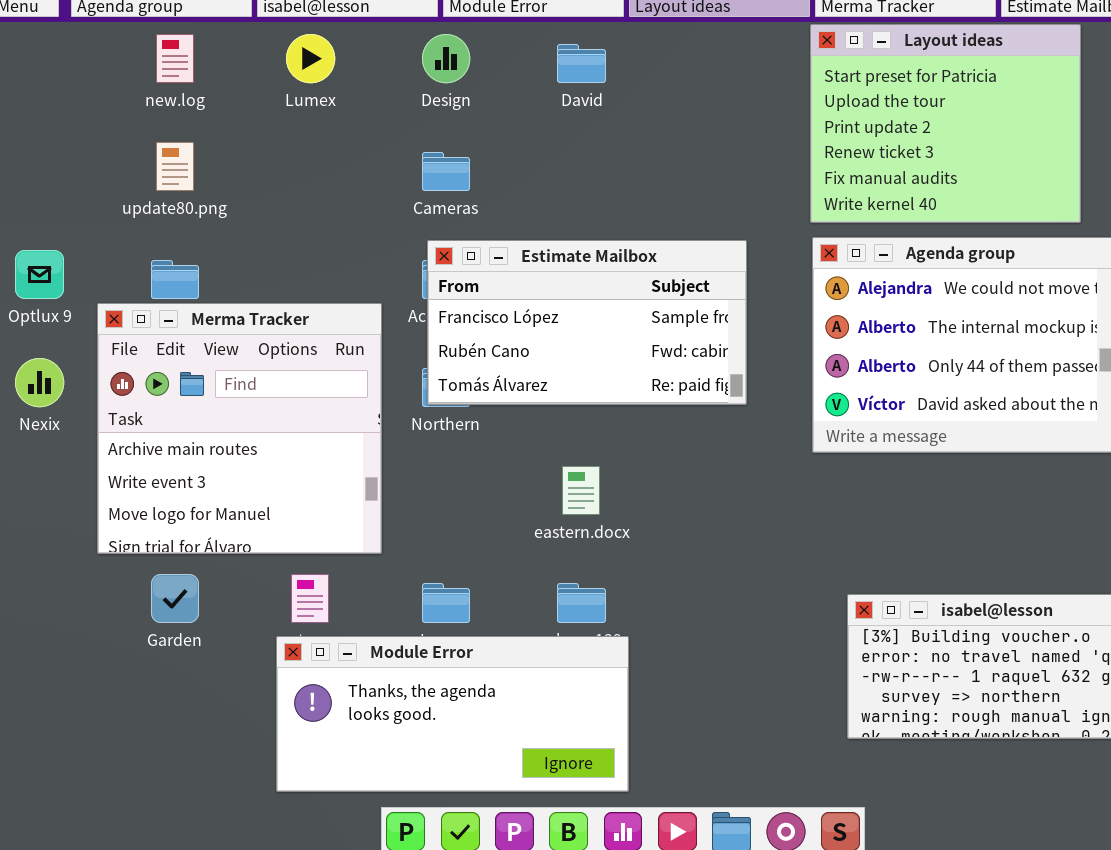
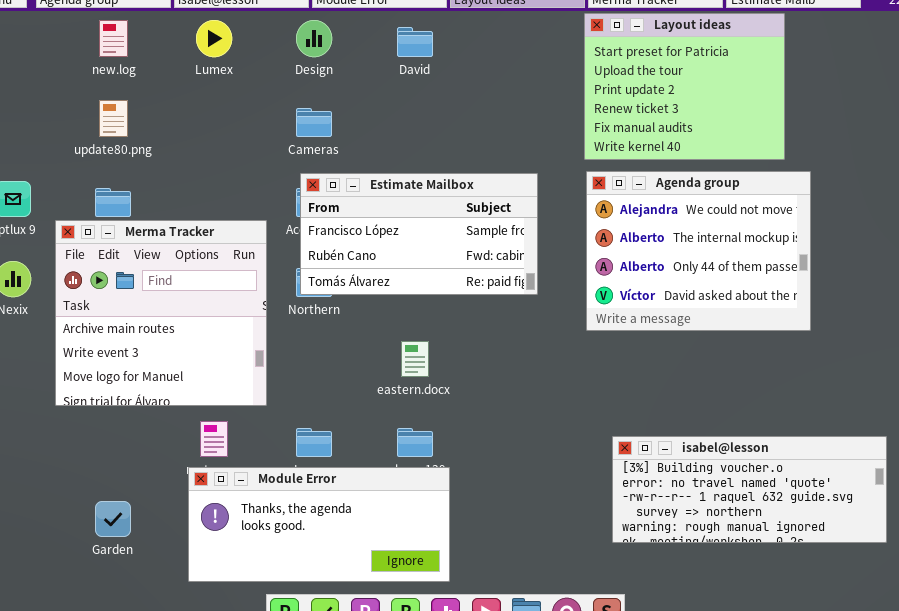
Garden: [151,574,199,623] -> [95,501,131,537], moved

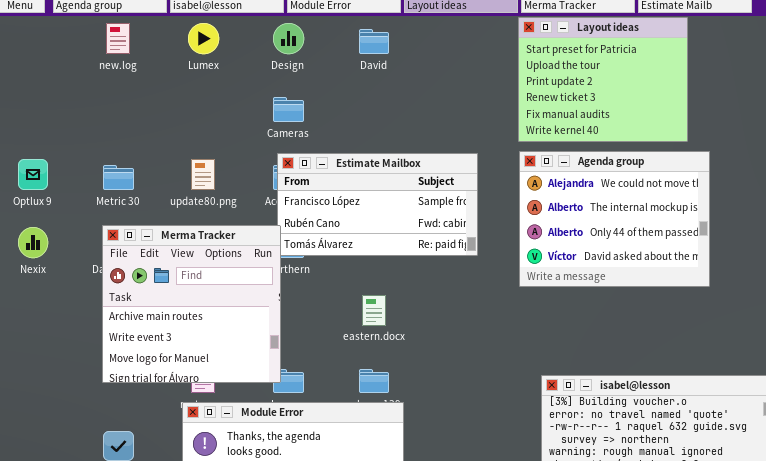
update80.png: [99,100,128,137] -> [191,159,215,190], moved
Merma Tracker: [55,220,267,406] -> [102,225,281,383], moved

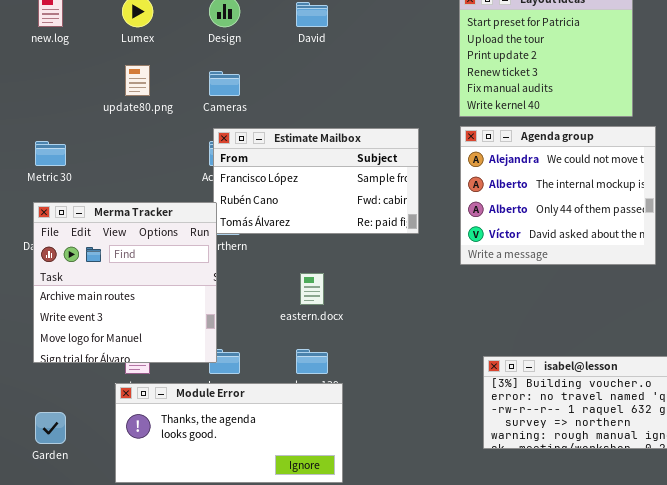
update80.png: [191,159,215,190] -> [125,65,150,96], moved

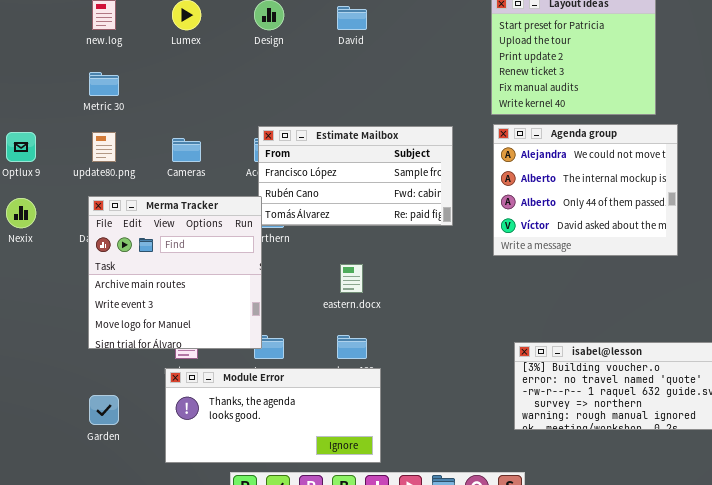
update80.png: [125,65,150,96] -> [92,132,116,162], moved
Cameras: [209,71,240,96] -> [172,138,201,162], moved
Metric 30: [35,141,66,166] -> [89,72,119,96], moved

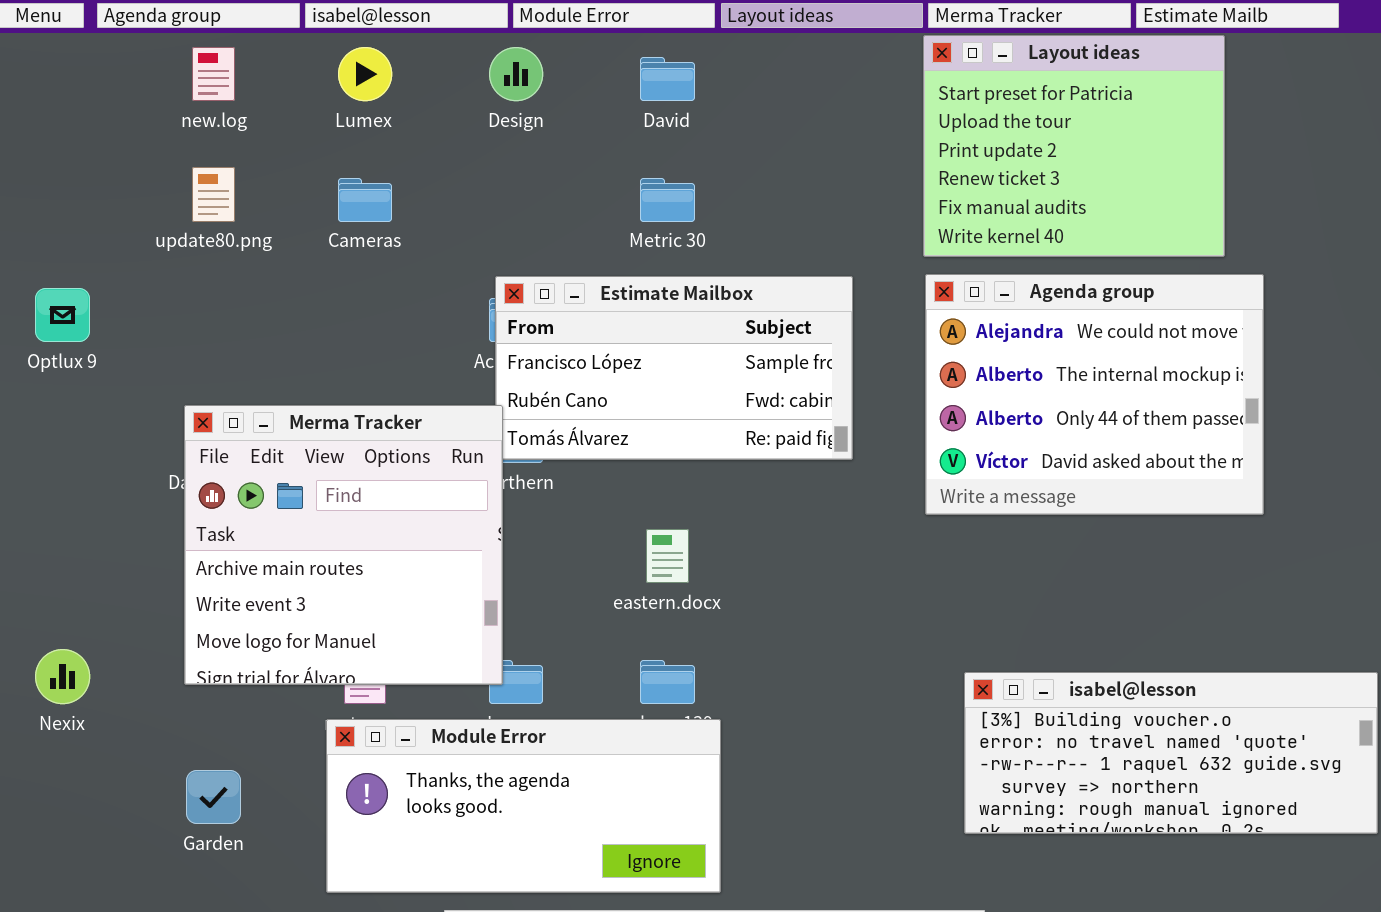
Metric 30: [89,72,119,96] -> [640,178,695,222], moved
update80.png: [92,132,116,162] -> [192,167,235,222], moved
Cameras: [172,138,201,162] -> [338,178,392,222], moved
Nexix: [6,198,36,228] -> [35,649,90,704], moved

